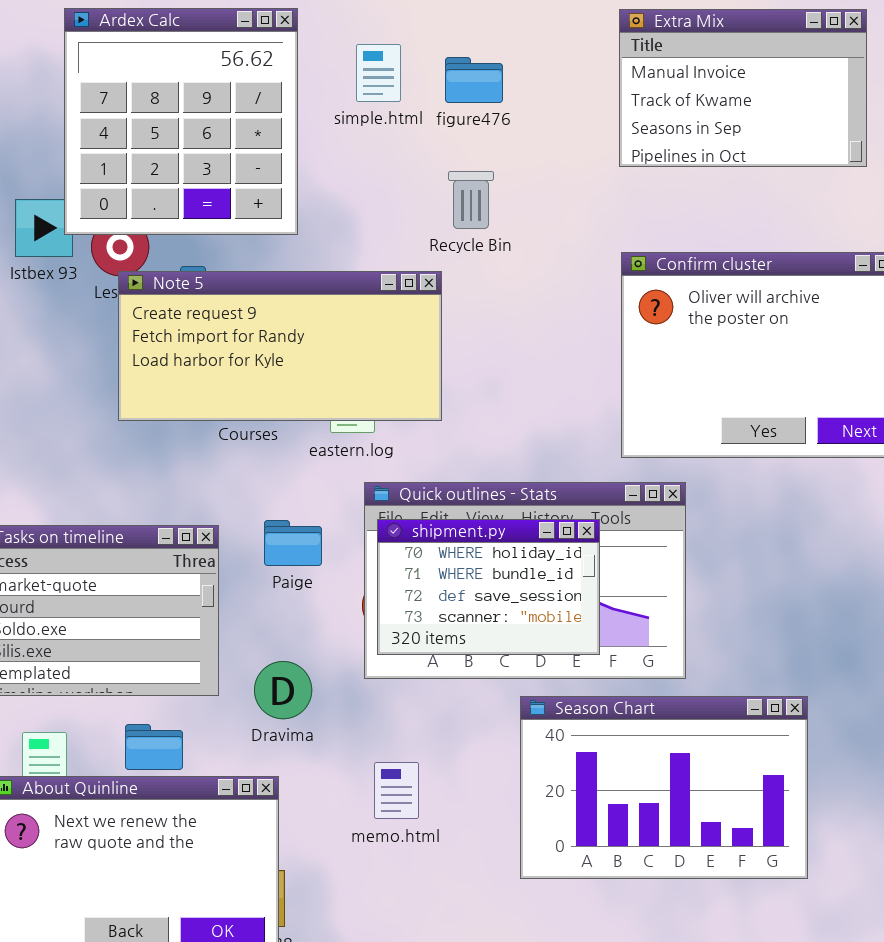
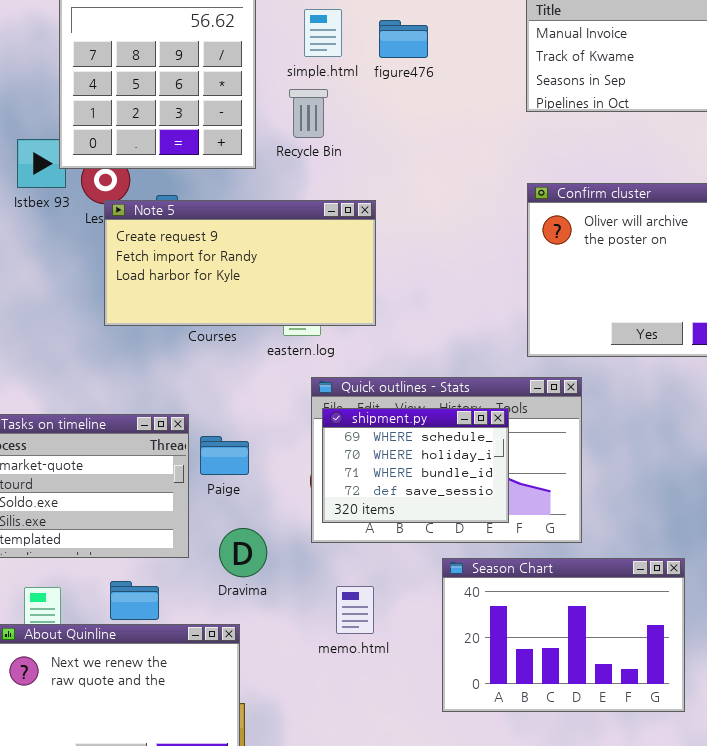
Recycle Bin: [448,171,494,229] -> [289,89,328,138], moved
shipment.py: [377,519,600,655] -> [322,408,509,523], scrolled up 1 row
Paige: [264,520,322,566] -> [200,436,249,475], moved
memo.html: [374,762,419,819] -> [336,586,374,634], moved

